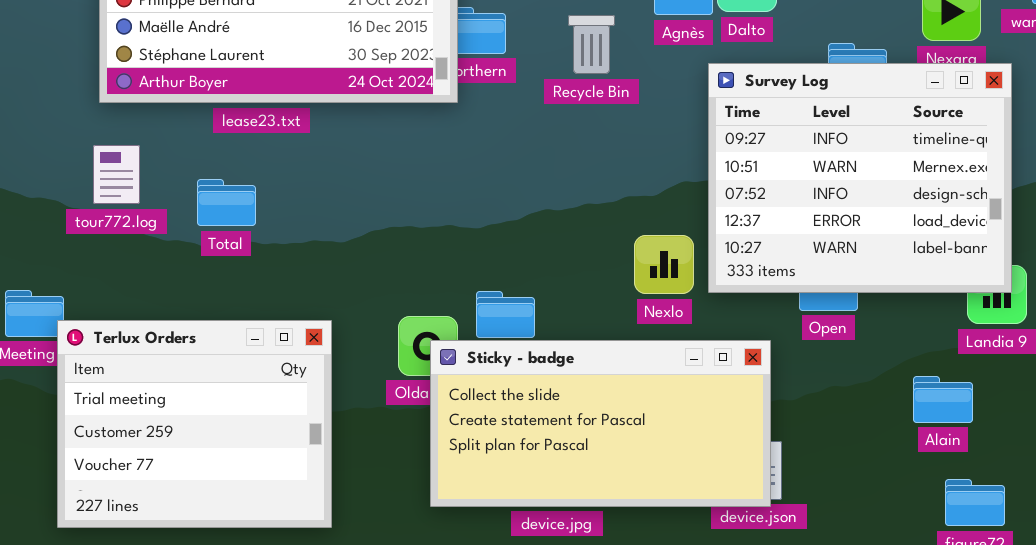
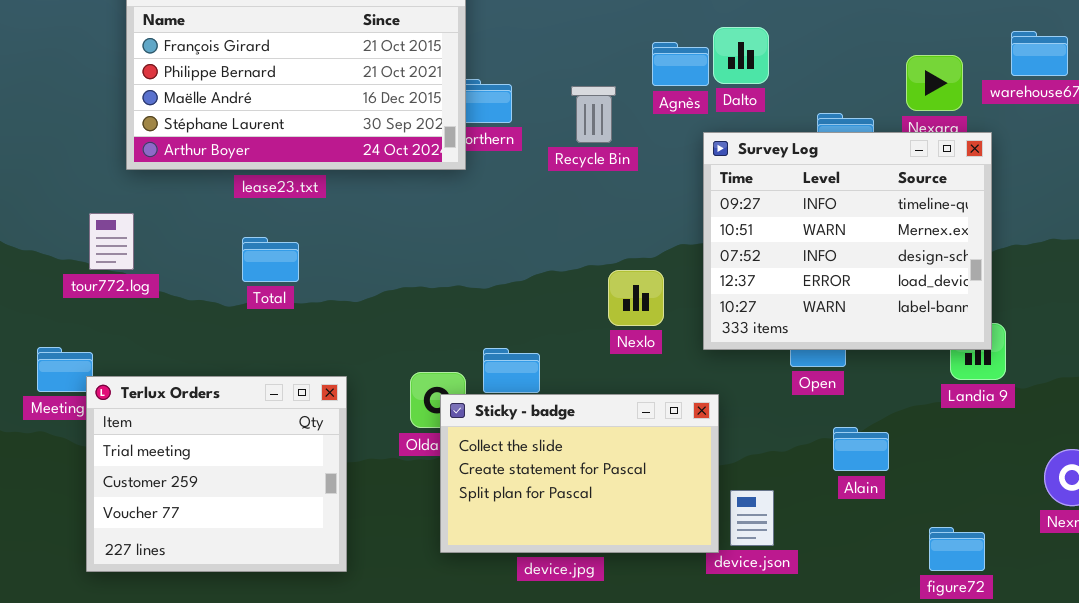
tour772.log: [93,145,140,204] -> [89,213,134,270], moved
Total: [197,179,256,226] -> [242,237,299,282], moved
Nexlo: [634,235,694,294] -> [608,270,664,326], moved
Sticky - badge: [430,340,771,507] -> [440,394,719,553], resized
Alain: [913,376,973,423] -> [833,427,889,471], moved

